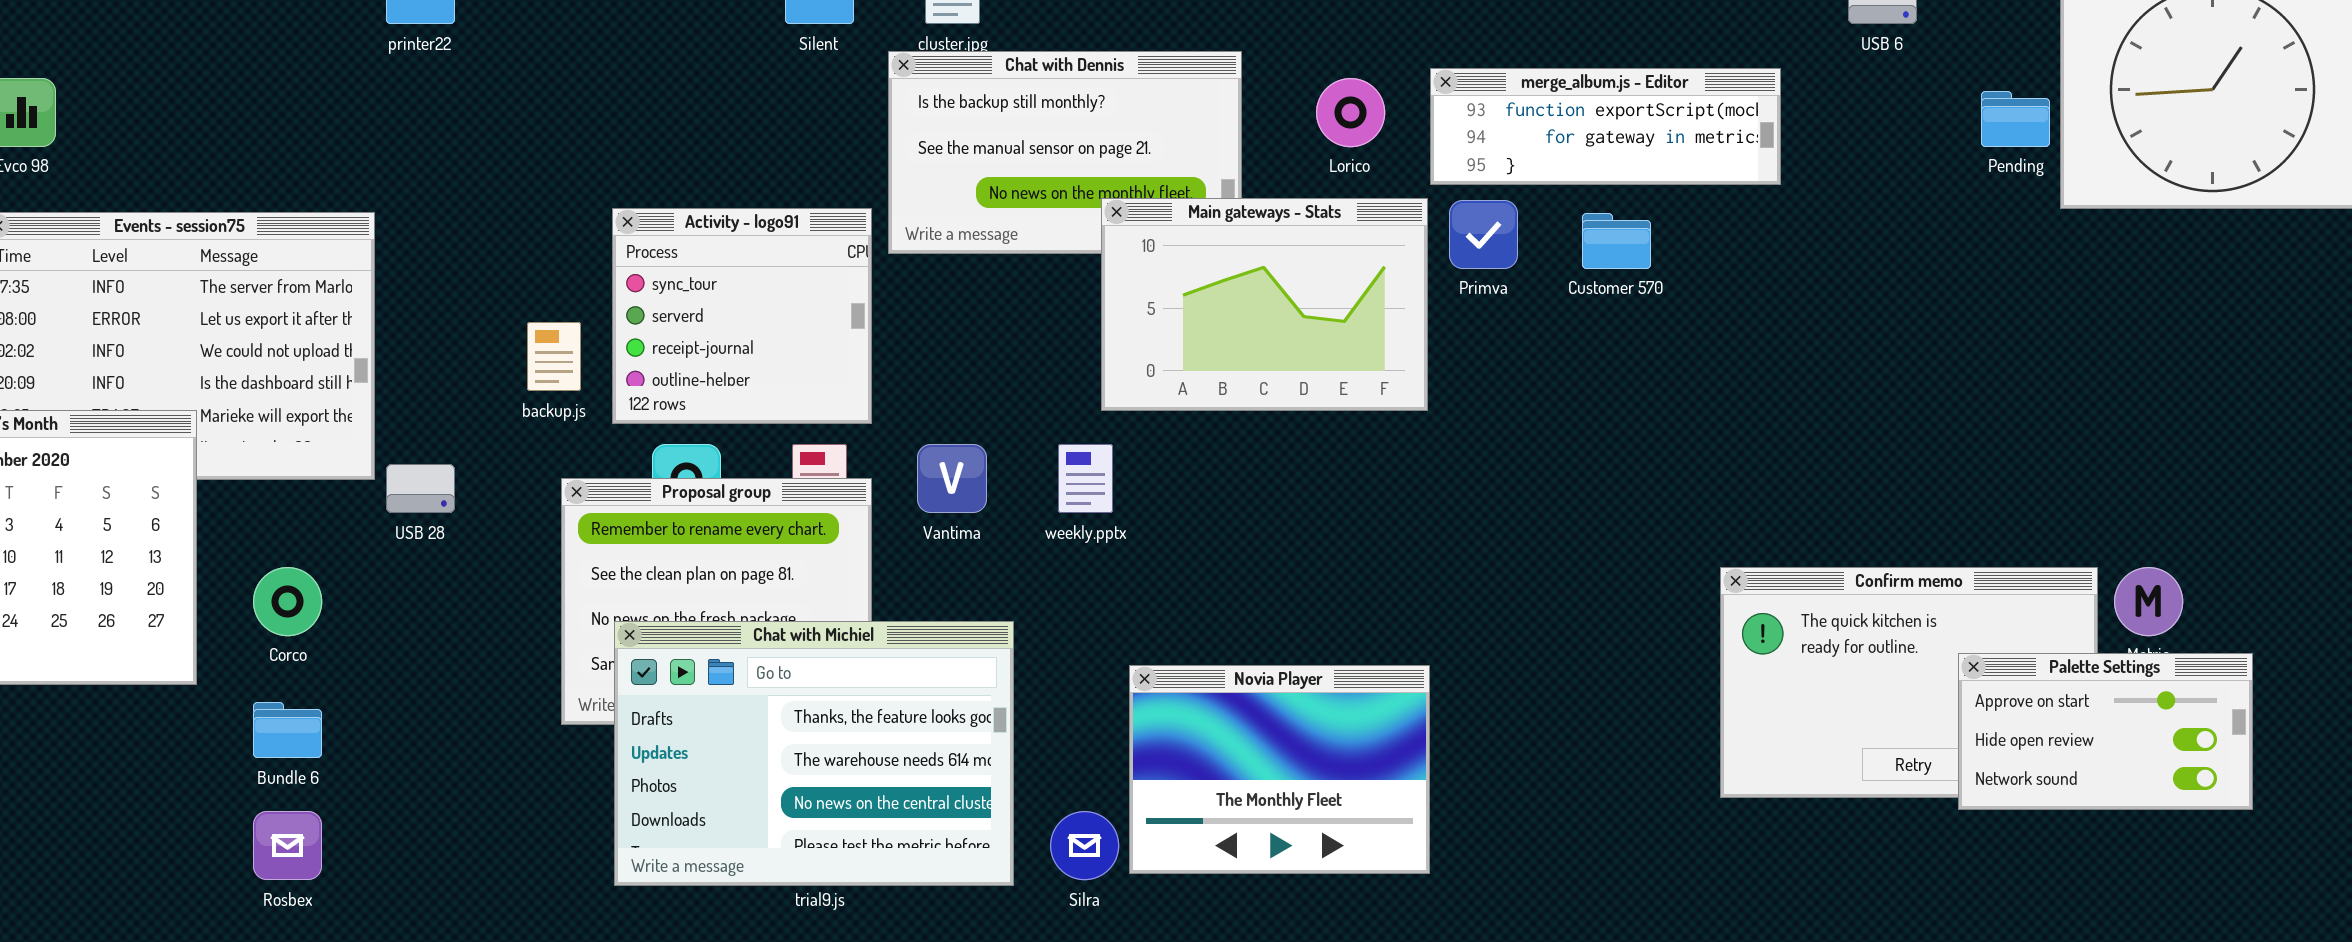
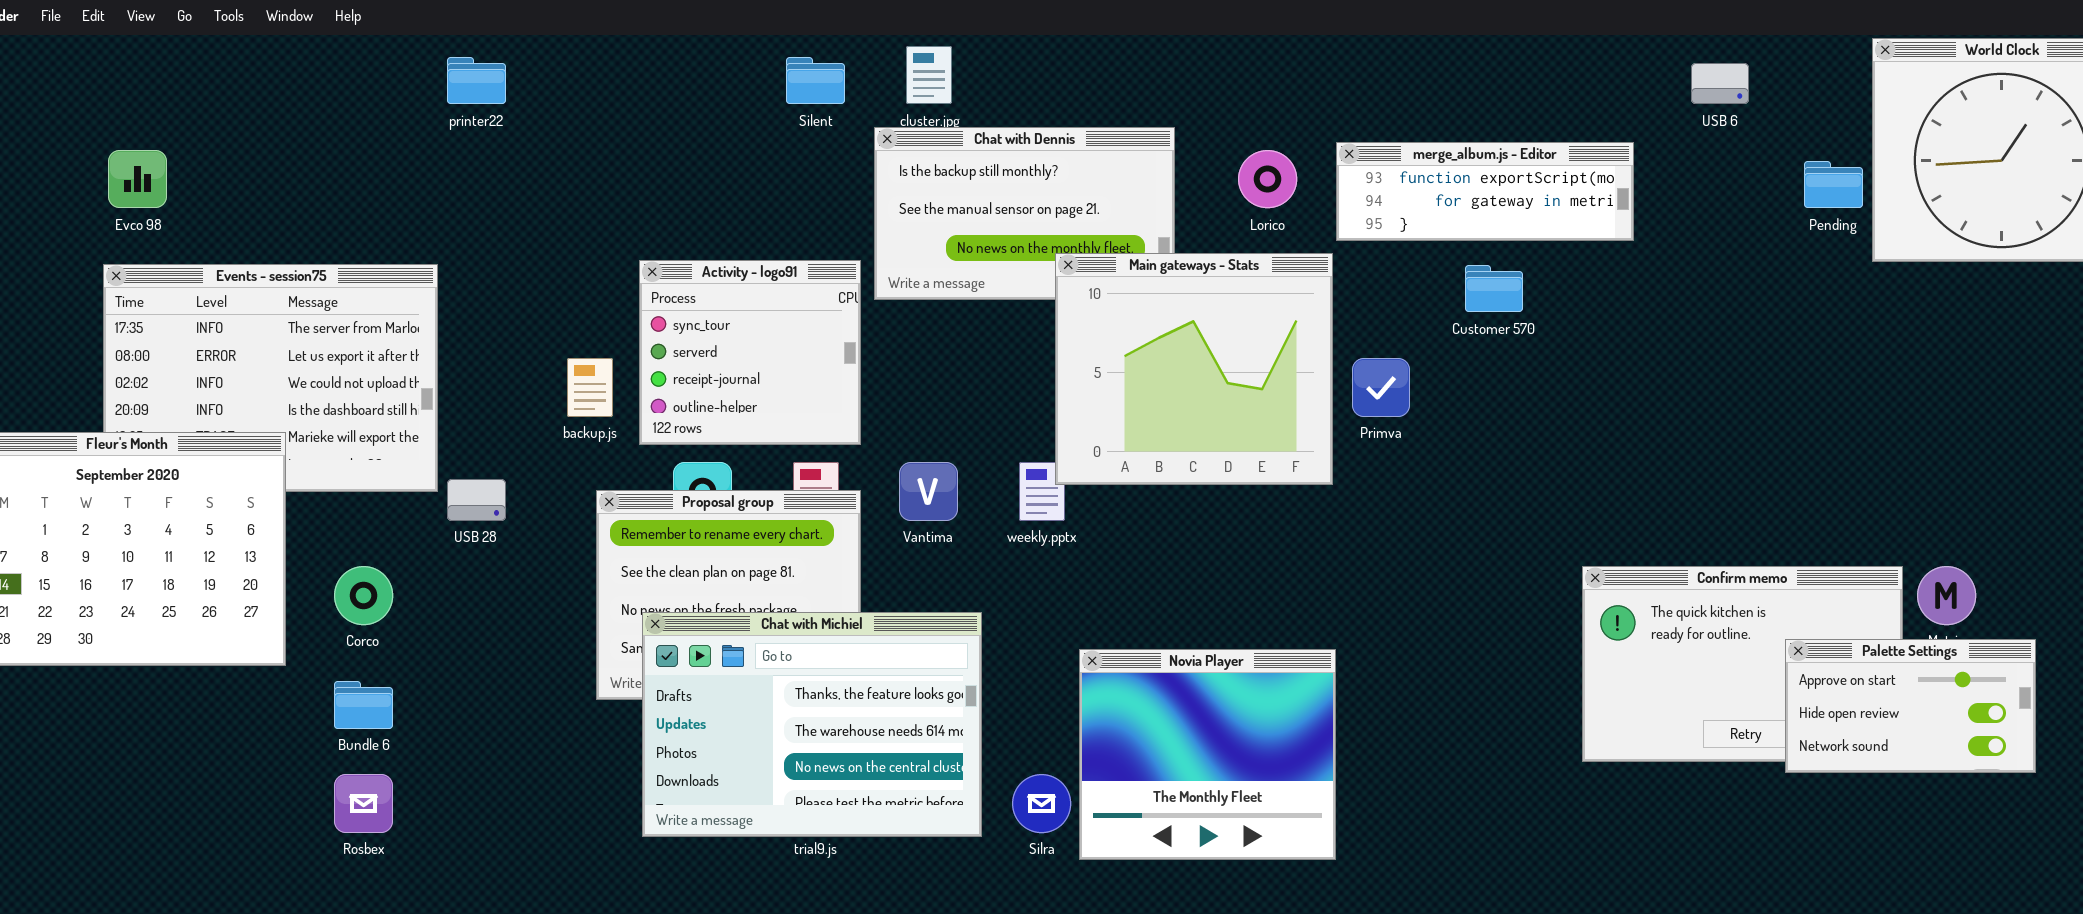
Main gateways - Stats: [1101,198,1428,411] -> [1055,253,1333,485], resized
Primva: [1449,200,1518,269] -> [1352,358,1410,417], moved
Novia Player: [1129,665,1430,874] -> [1079,649,1336,860], resized

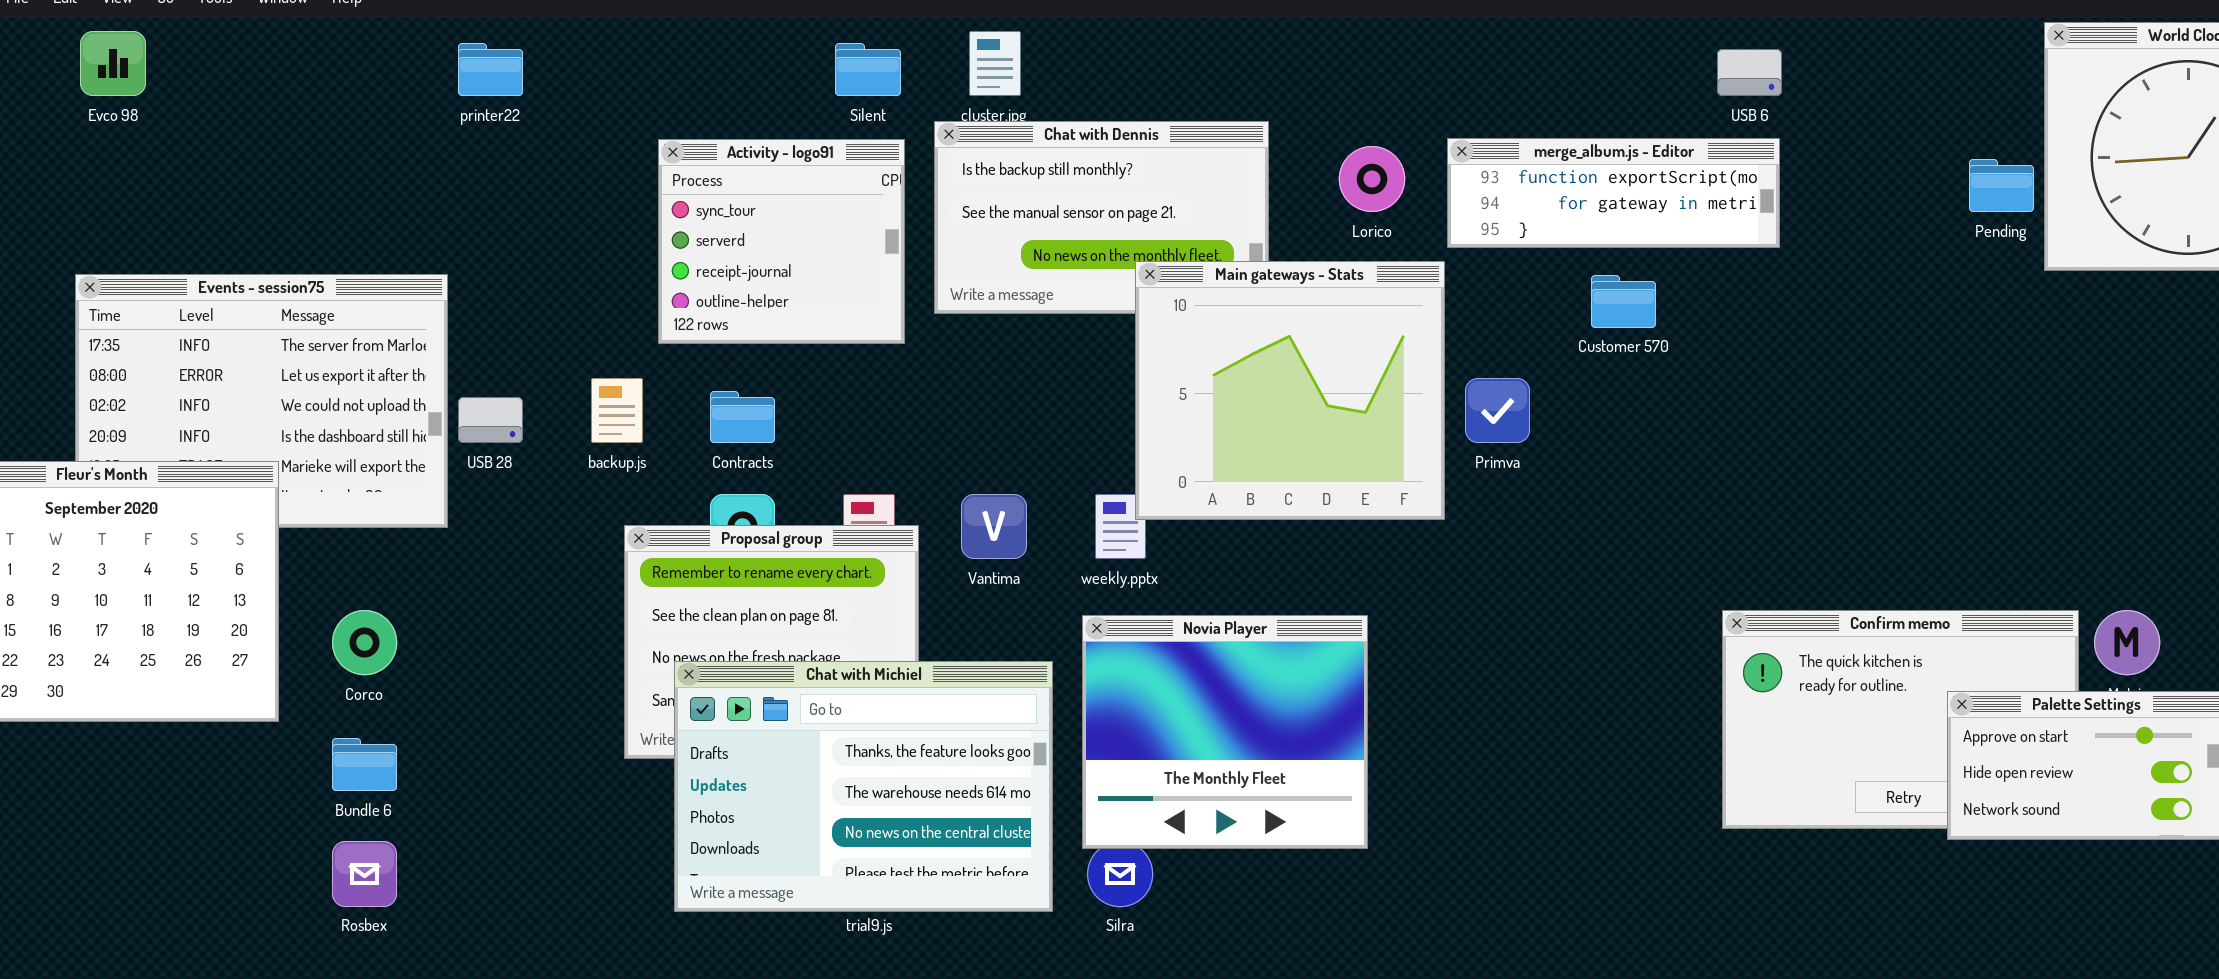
USB 6: [1691,63,1749,104] -> [1717,49,1782,96], moved
Evco 98: [108,150,167,208] -> [80,31,146,96], moved
Activity - logo91: [639,260,861,445] -> [658,139,905,344], moved
USB 28: [447,479,506,521] -> [458,397,523,443], moved
Novia Player: [1079,649,1336,860] -> [1082,615,1368,849], moved

